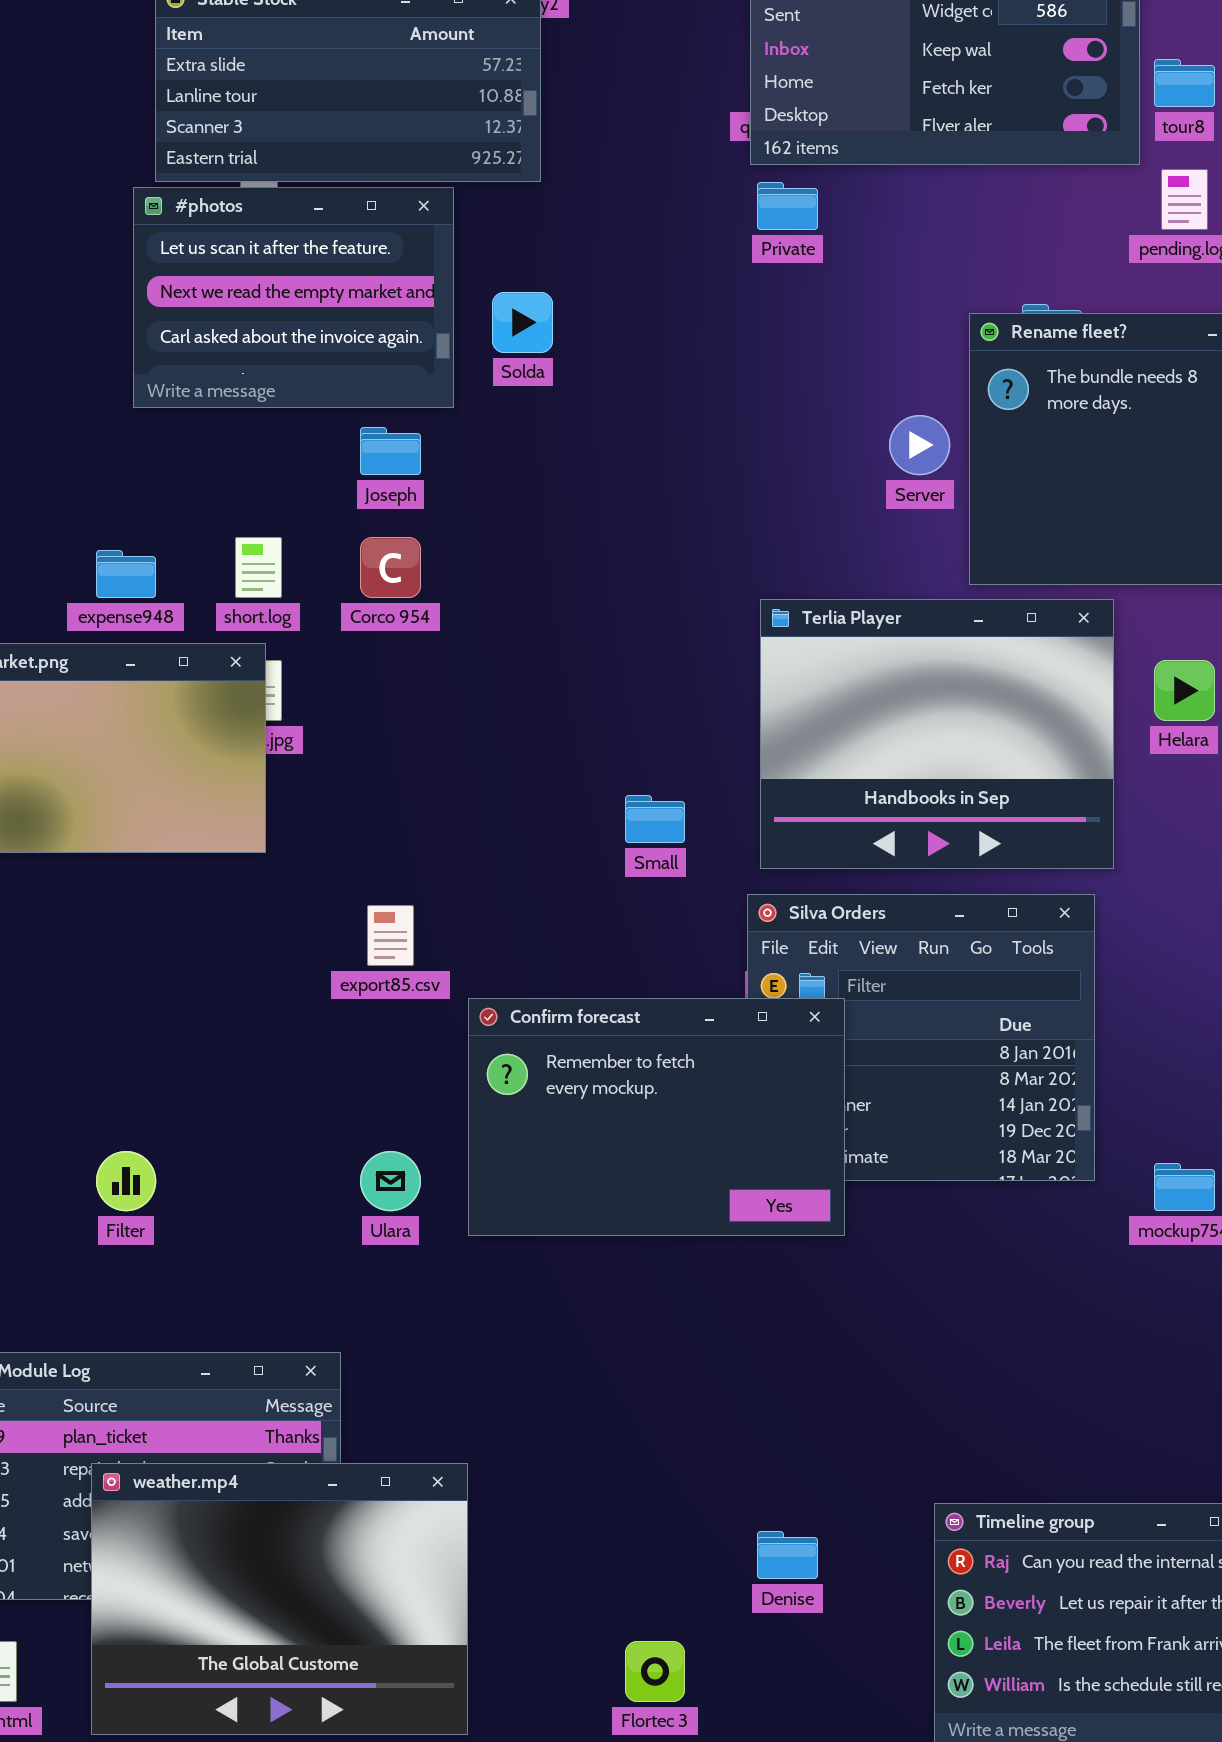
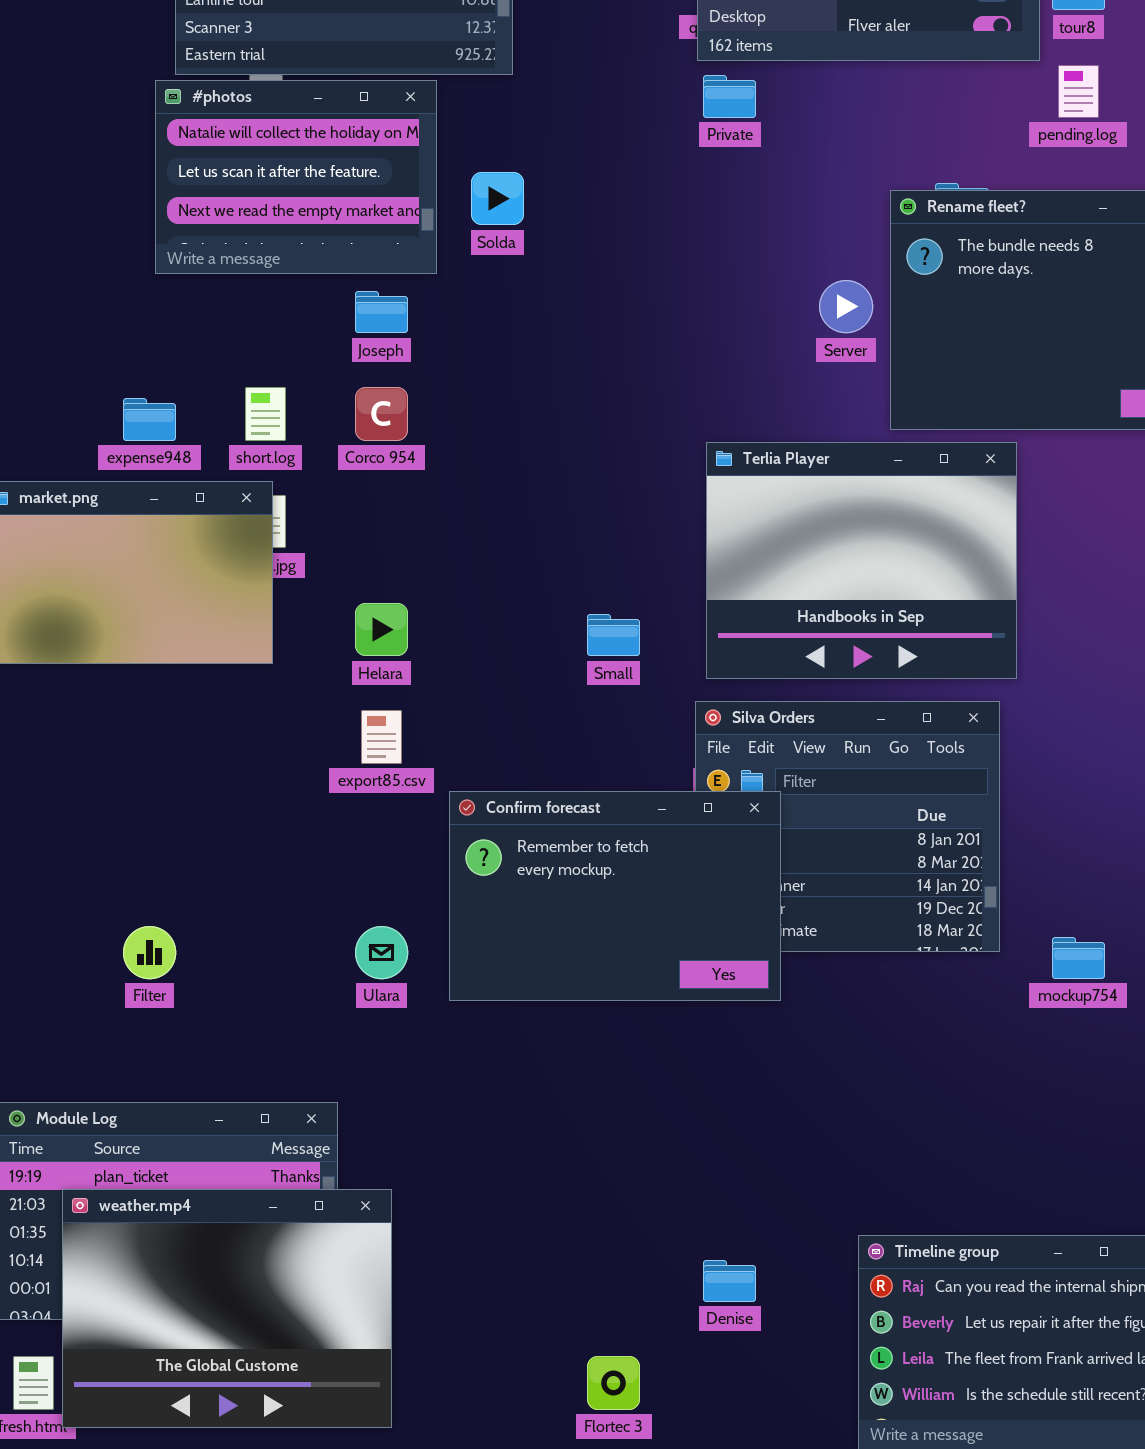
#photos: [133,187,454,408] -> [155,80,437,274], scrolled up 1 row
Helara: [1154,660,1215,721] -> [355,603,408,656], moved
weather.mp4: [91,1463,468,1735] -> [62,1189,392,1428], moved

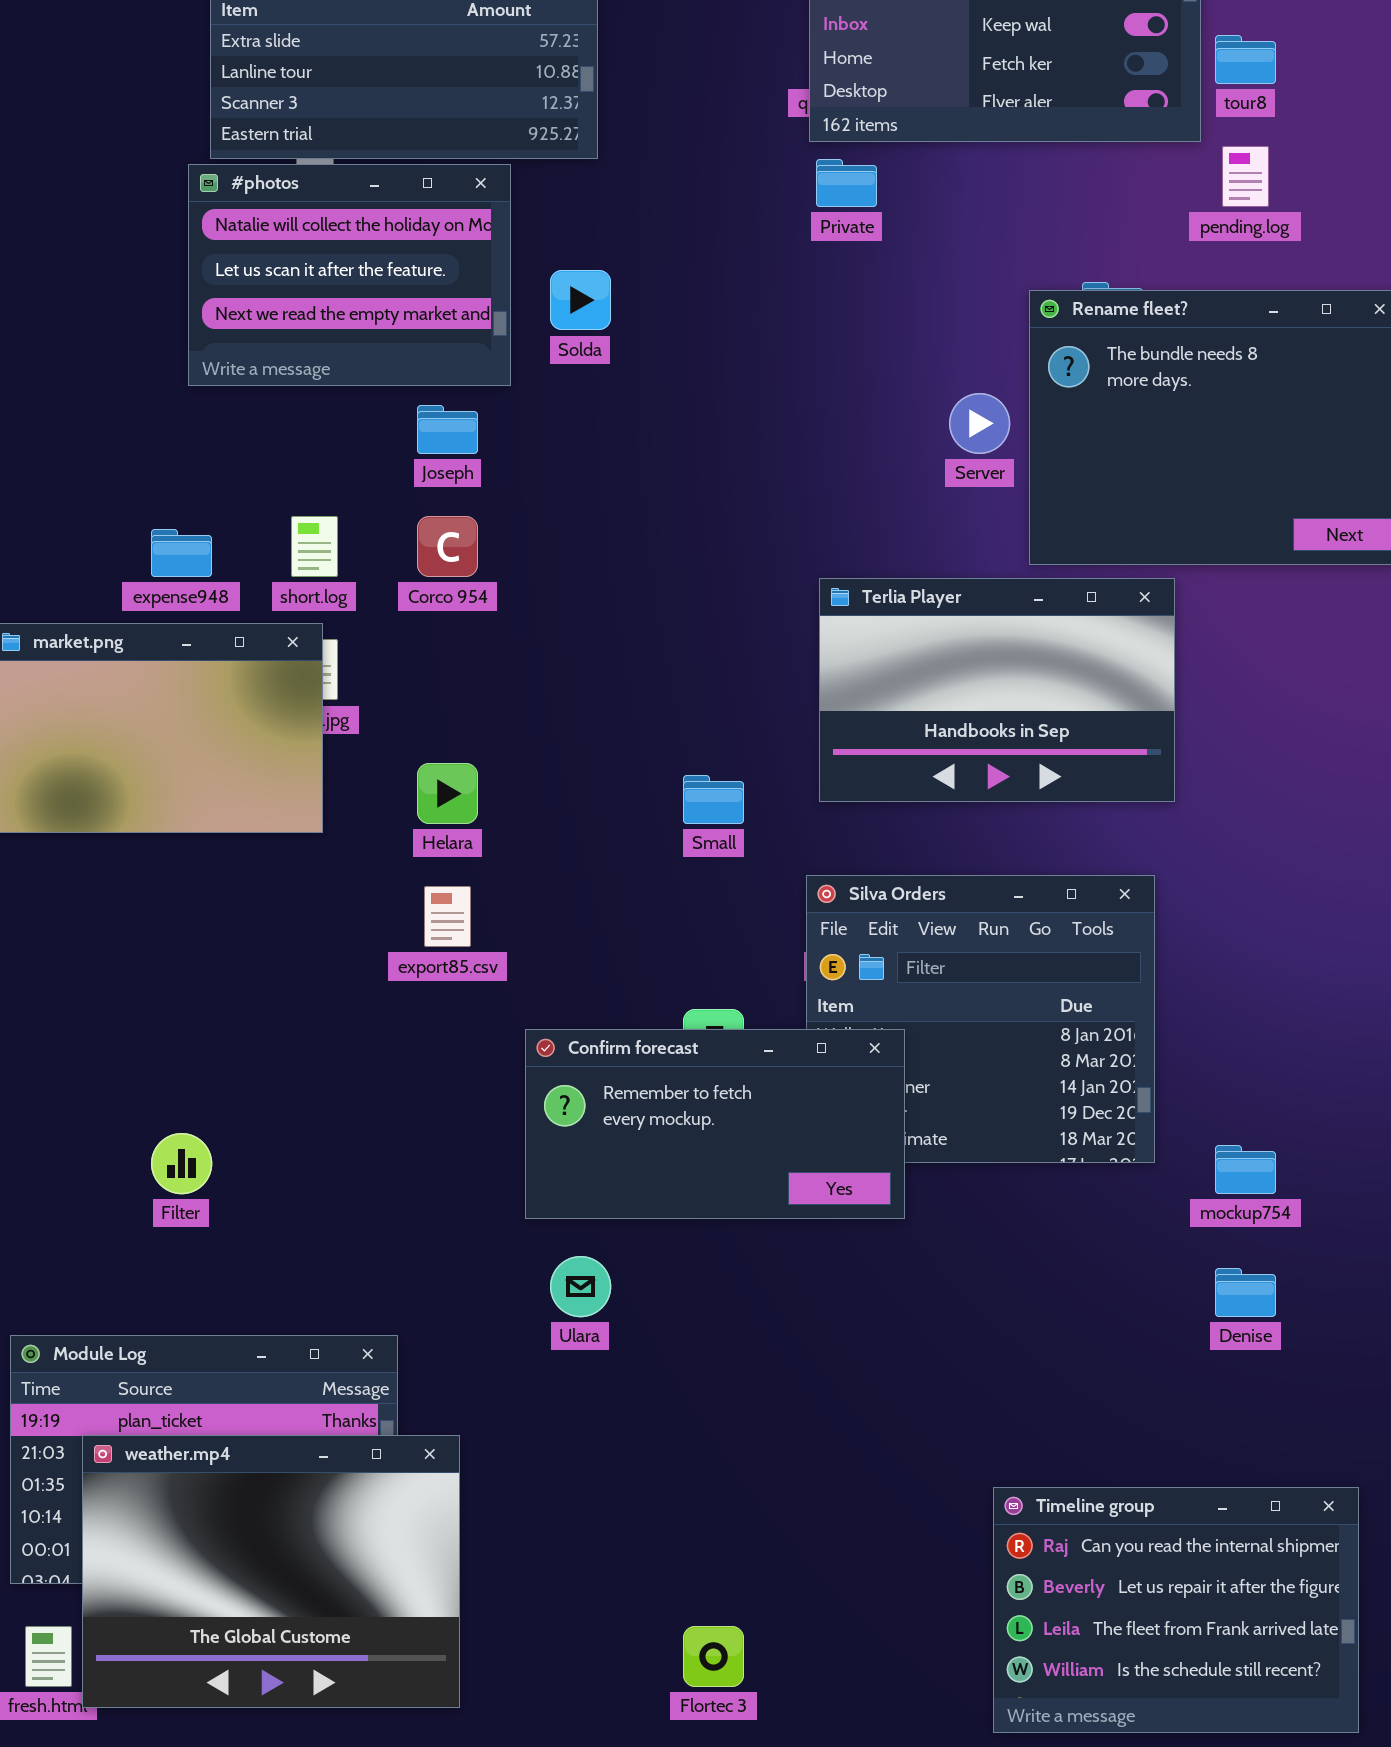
Terlia Player: [706,442,1017,679] -> [819,578,1175,802], resized
Confirm forecast: [449,791,781,1001] -> [525,1029,905,1219], resized
Ulara: [355,926,408,979] -> [550,1256,611,1317], moved
Denise: [703,1260,756,1302] -> [1215,1268,1276,1317], moved

